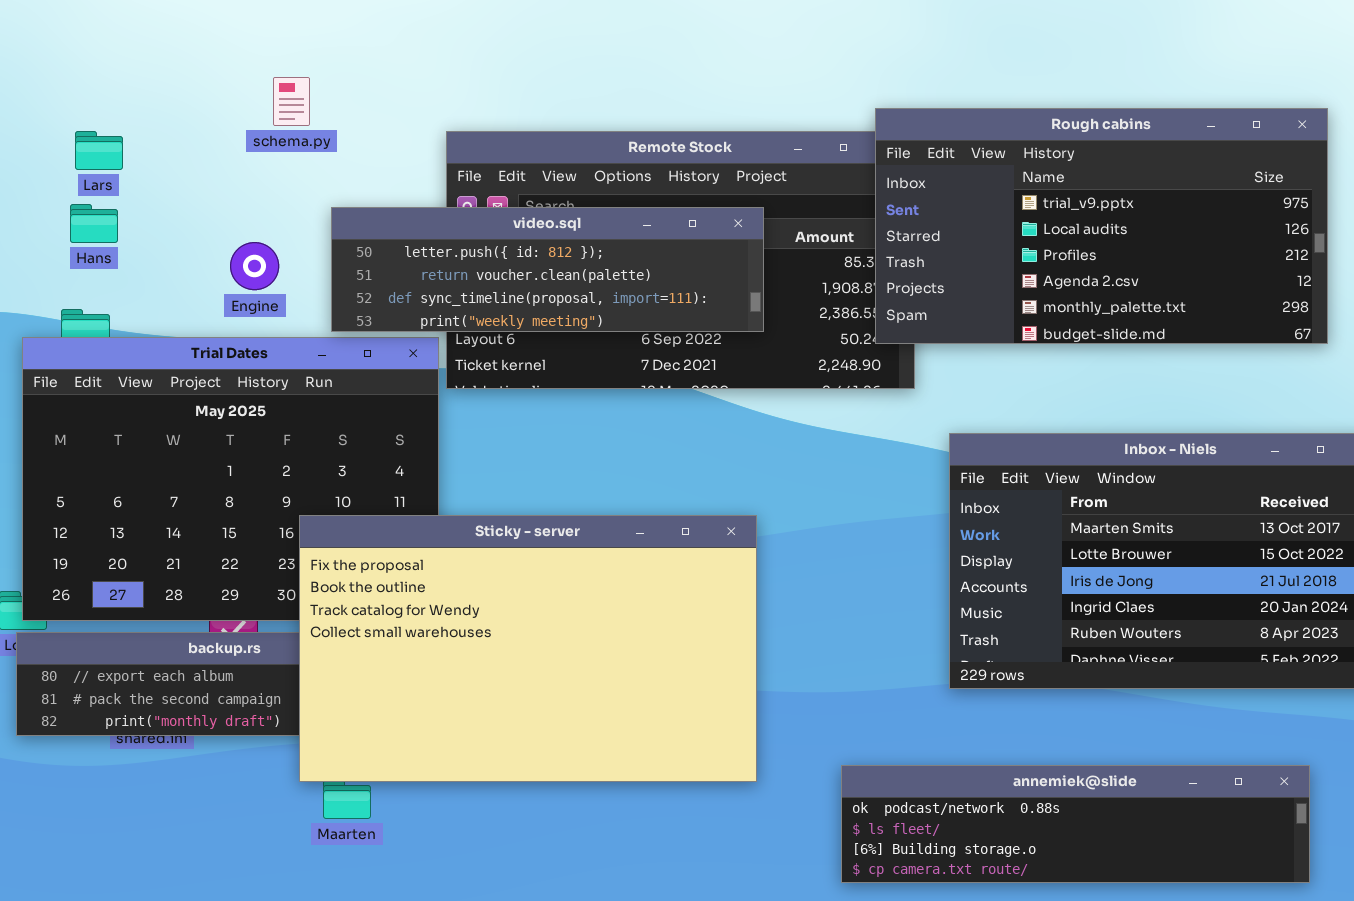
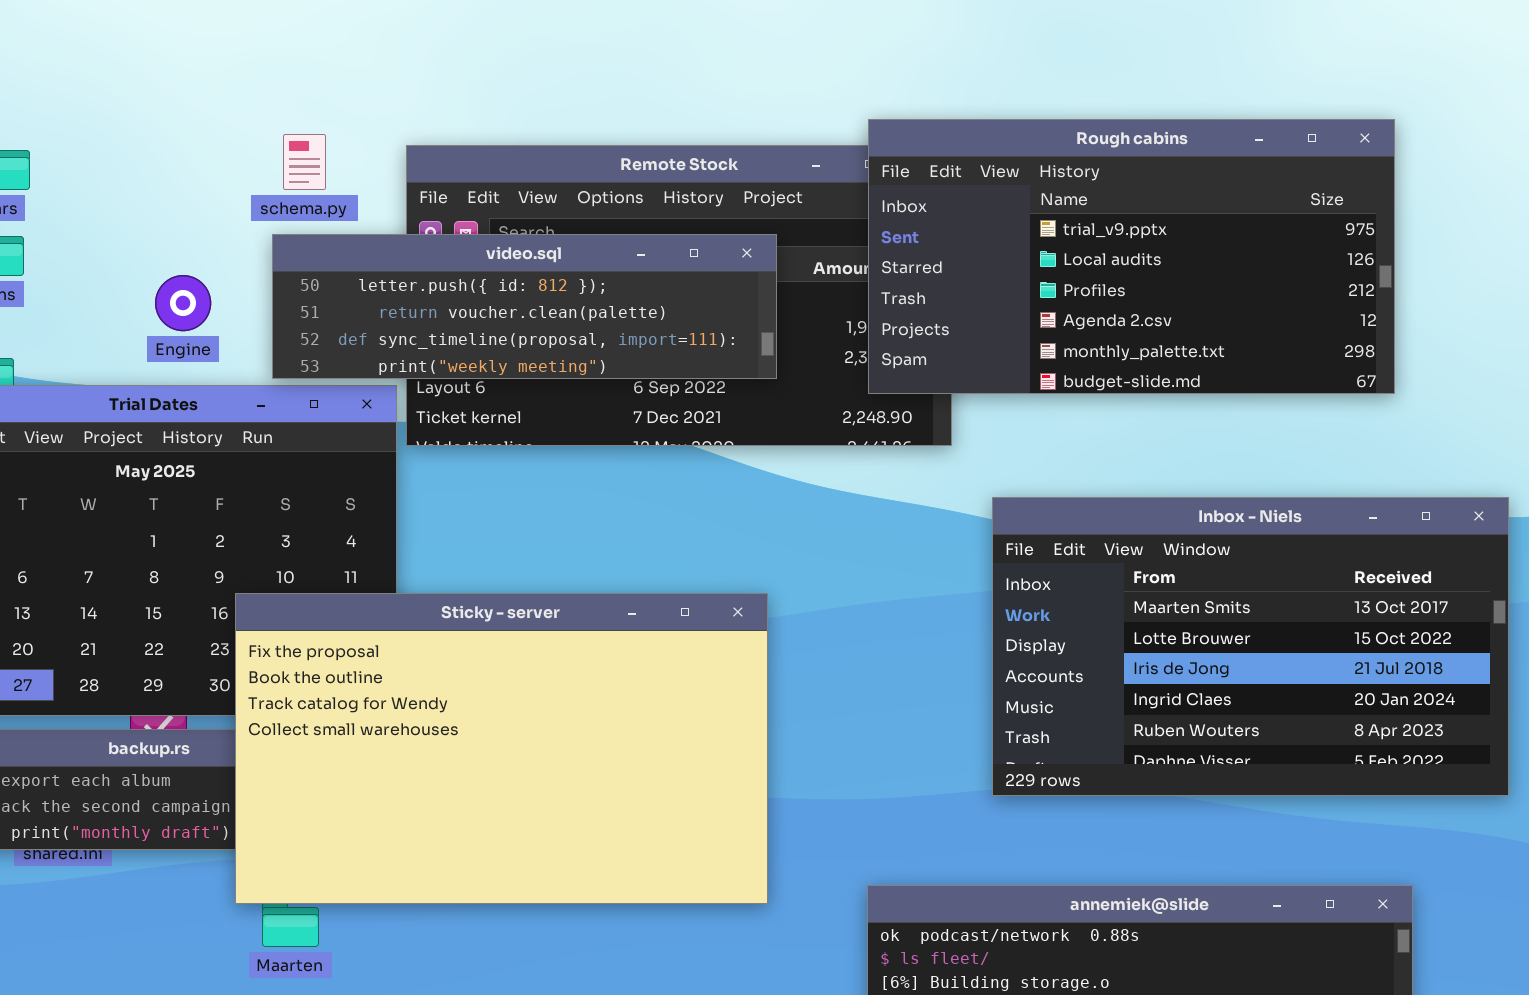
schema.py: [273,77,310,126] -> [283,134,326,190], moved
Rough cabins: [875,108,1328,344] -> [868,119,1395,394], moved

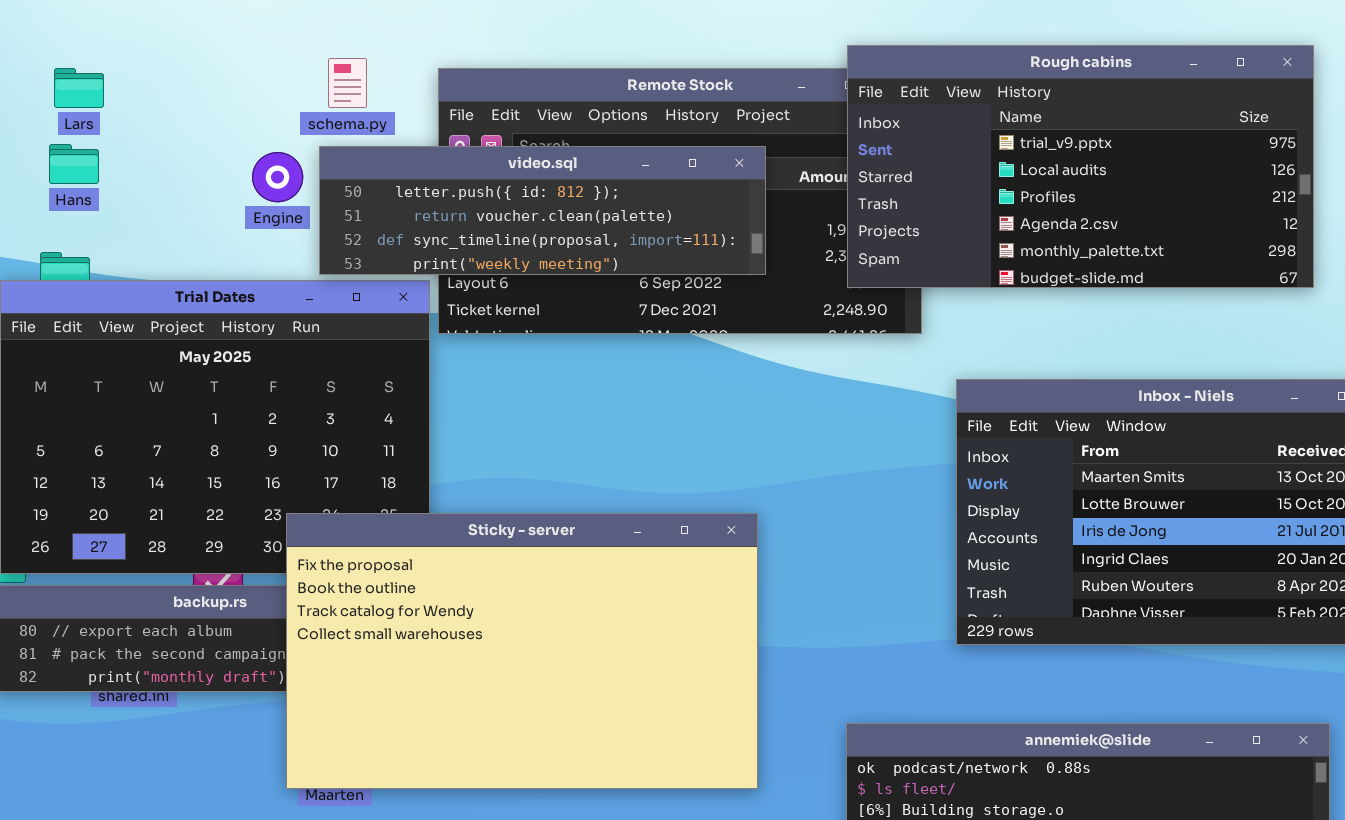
Engine: [155,275,211,331] -> [252,152,303,202], moved
Sticky - server: [235,593,768,904] -> [286,513,758,789], moved

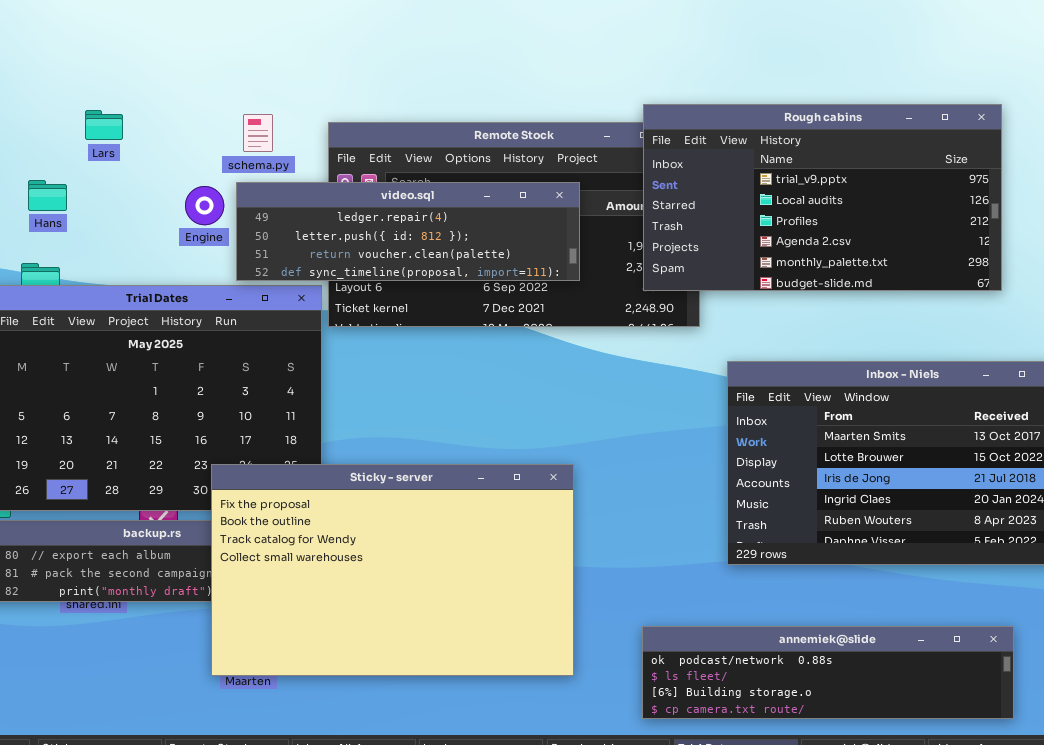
Lars: [54,68,104,108] -> [85,110,123,140], moved
video.sql: [319,146,766,275] -> [236,182,580,281], scrolled up 1 row

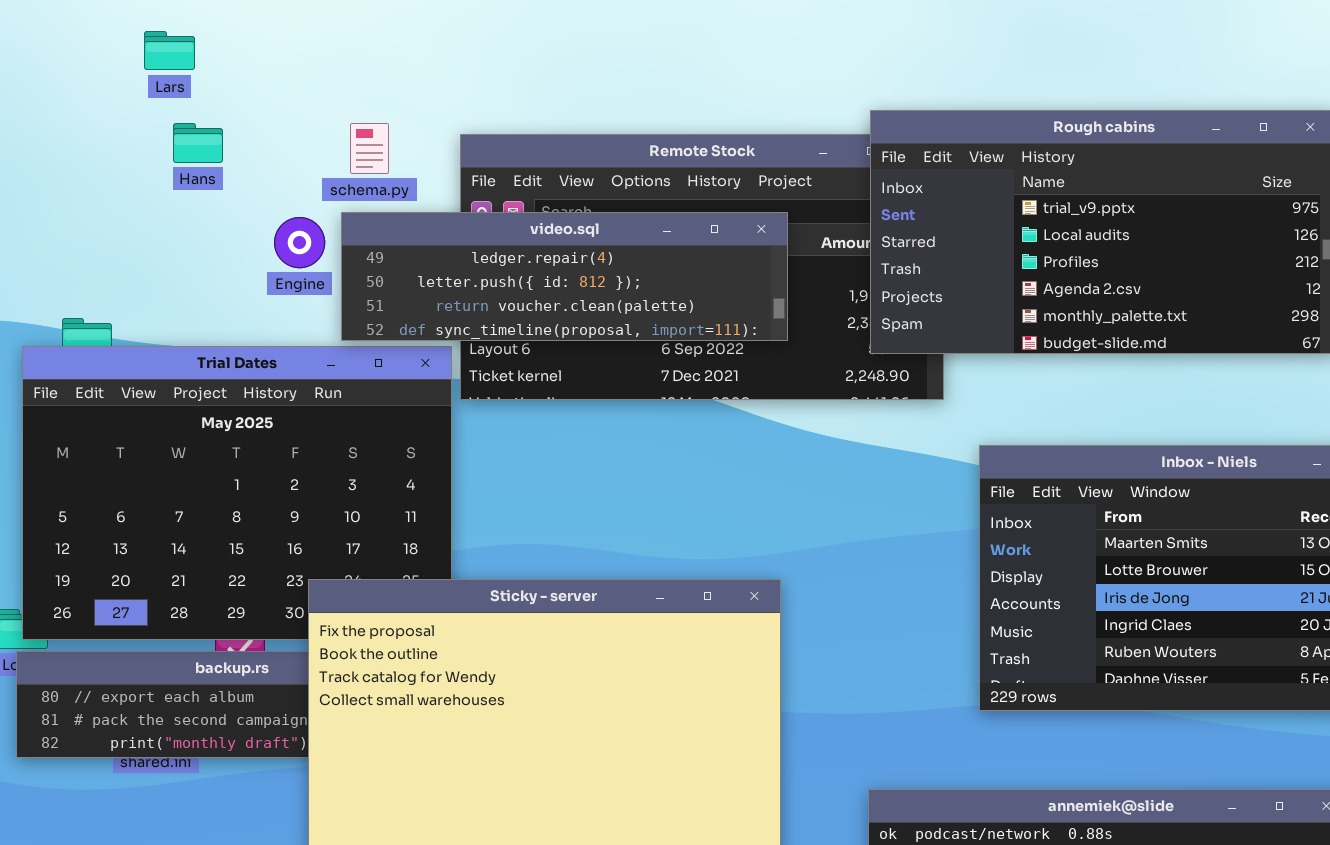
Lars: [85,110,123,140] -> [144,31,195,70], moved
Hans: [28,180,67,211] -> [173,123,223,163], moved

